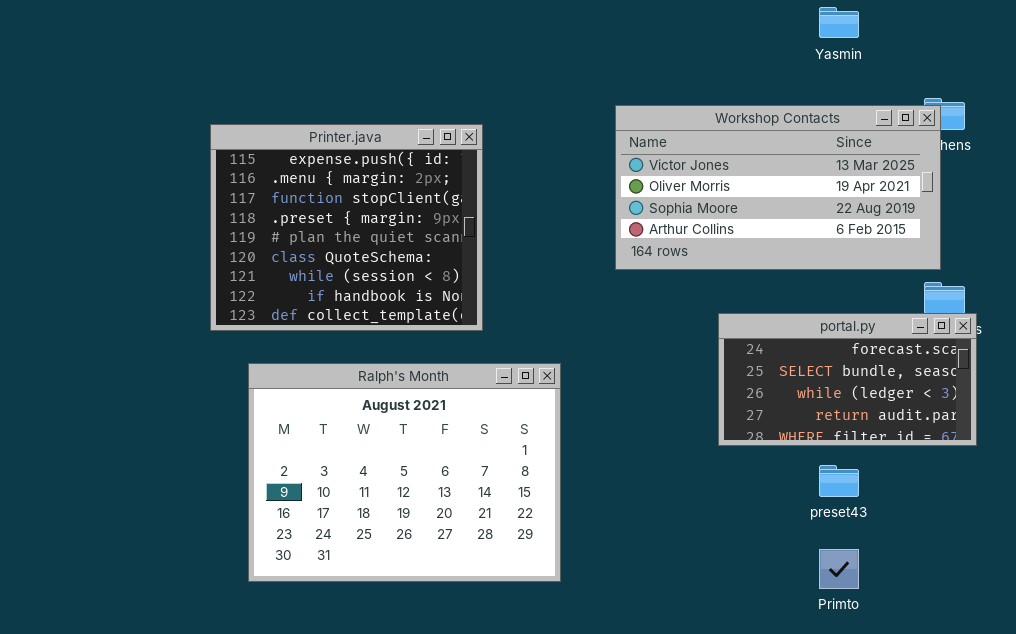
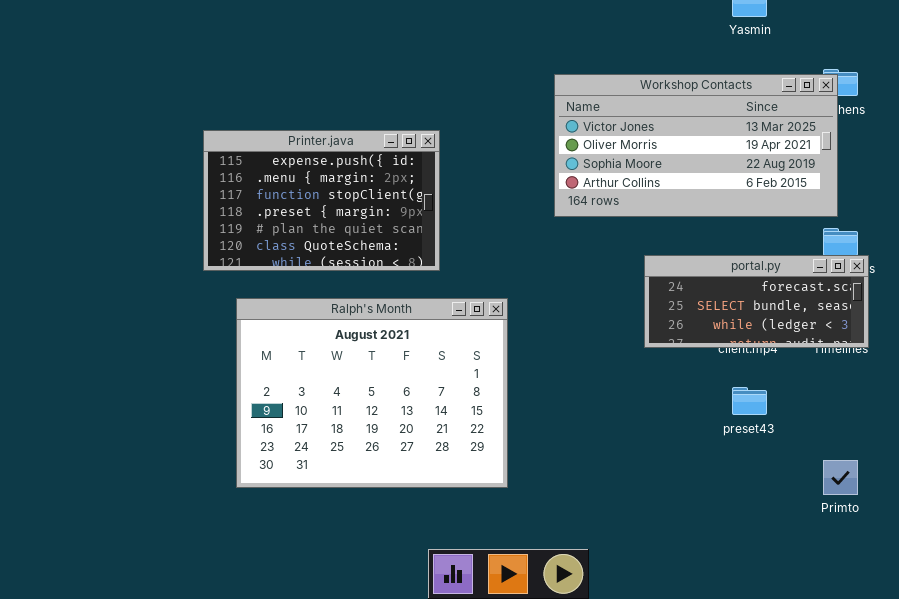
Printer.java: [210,124,483,331] -> [203,130,440,271], resized
portal.py: [718,313,977,446] -> [644,255,869,348], resized
Primto: [819,549,859,589] -> [823,460,858,495], moved

